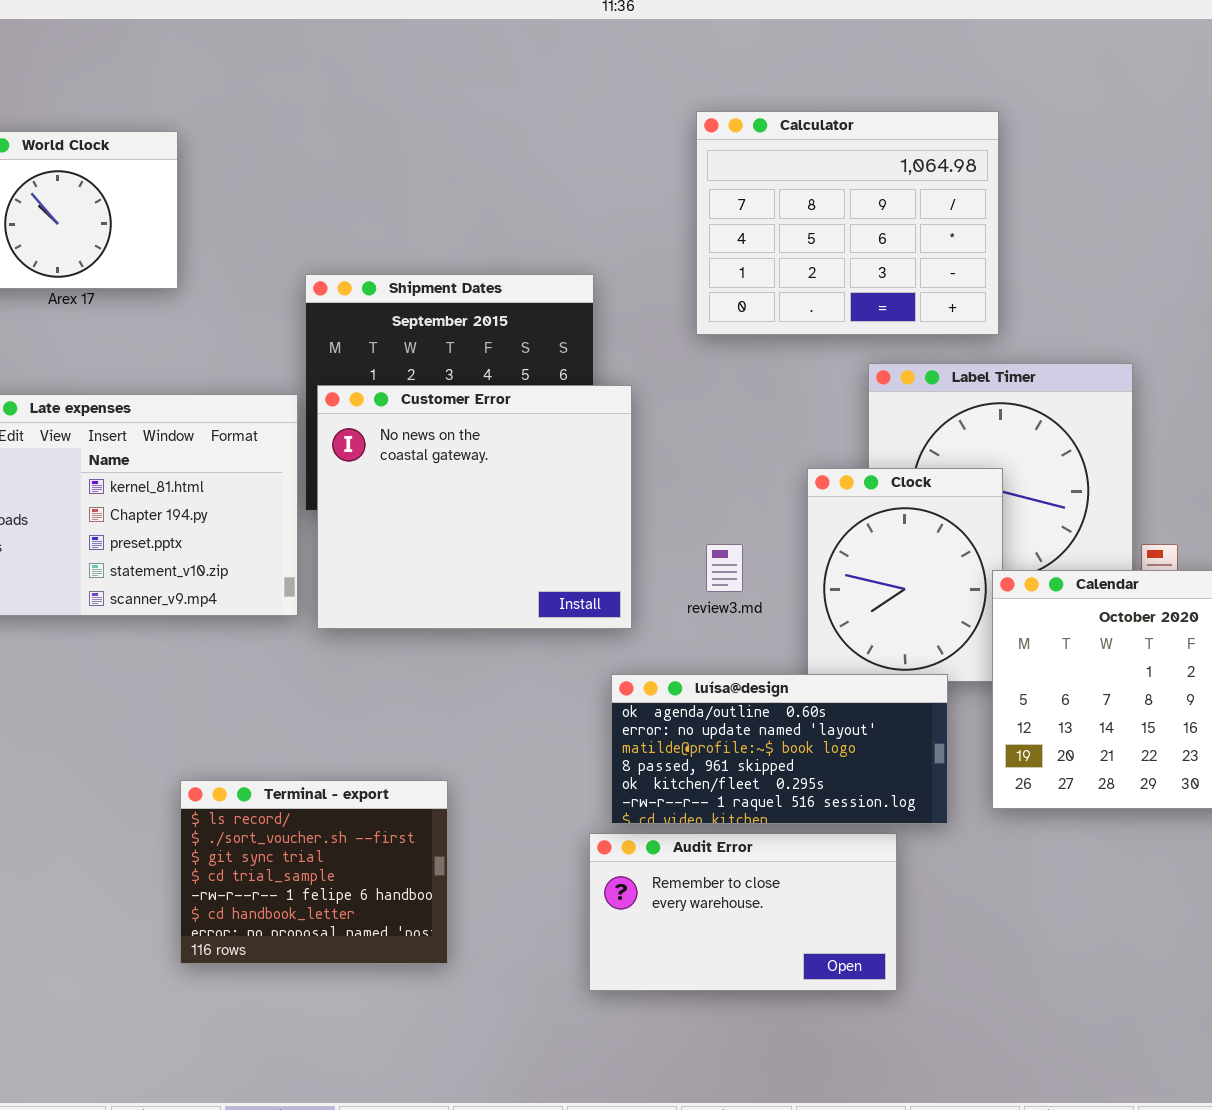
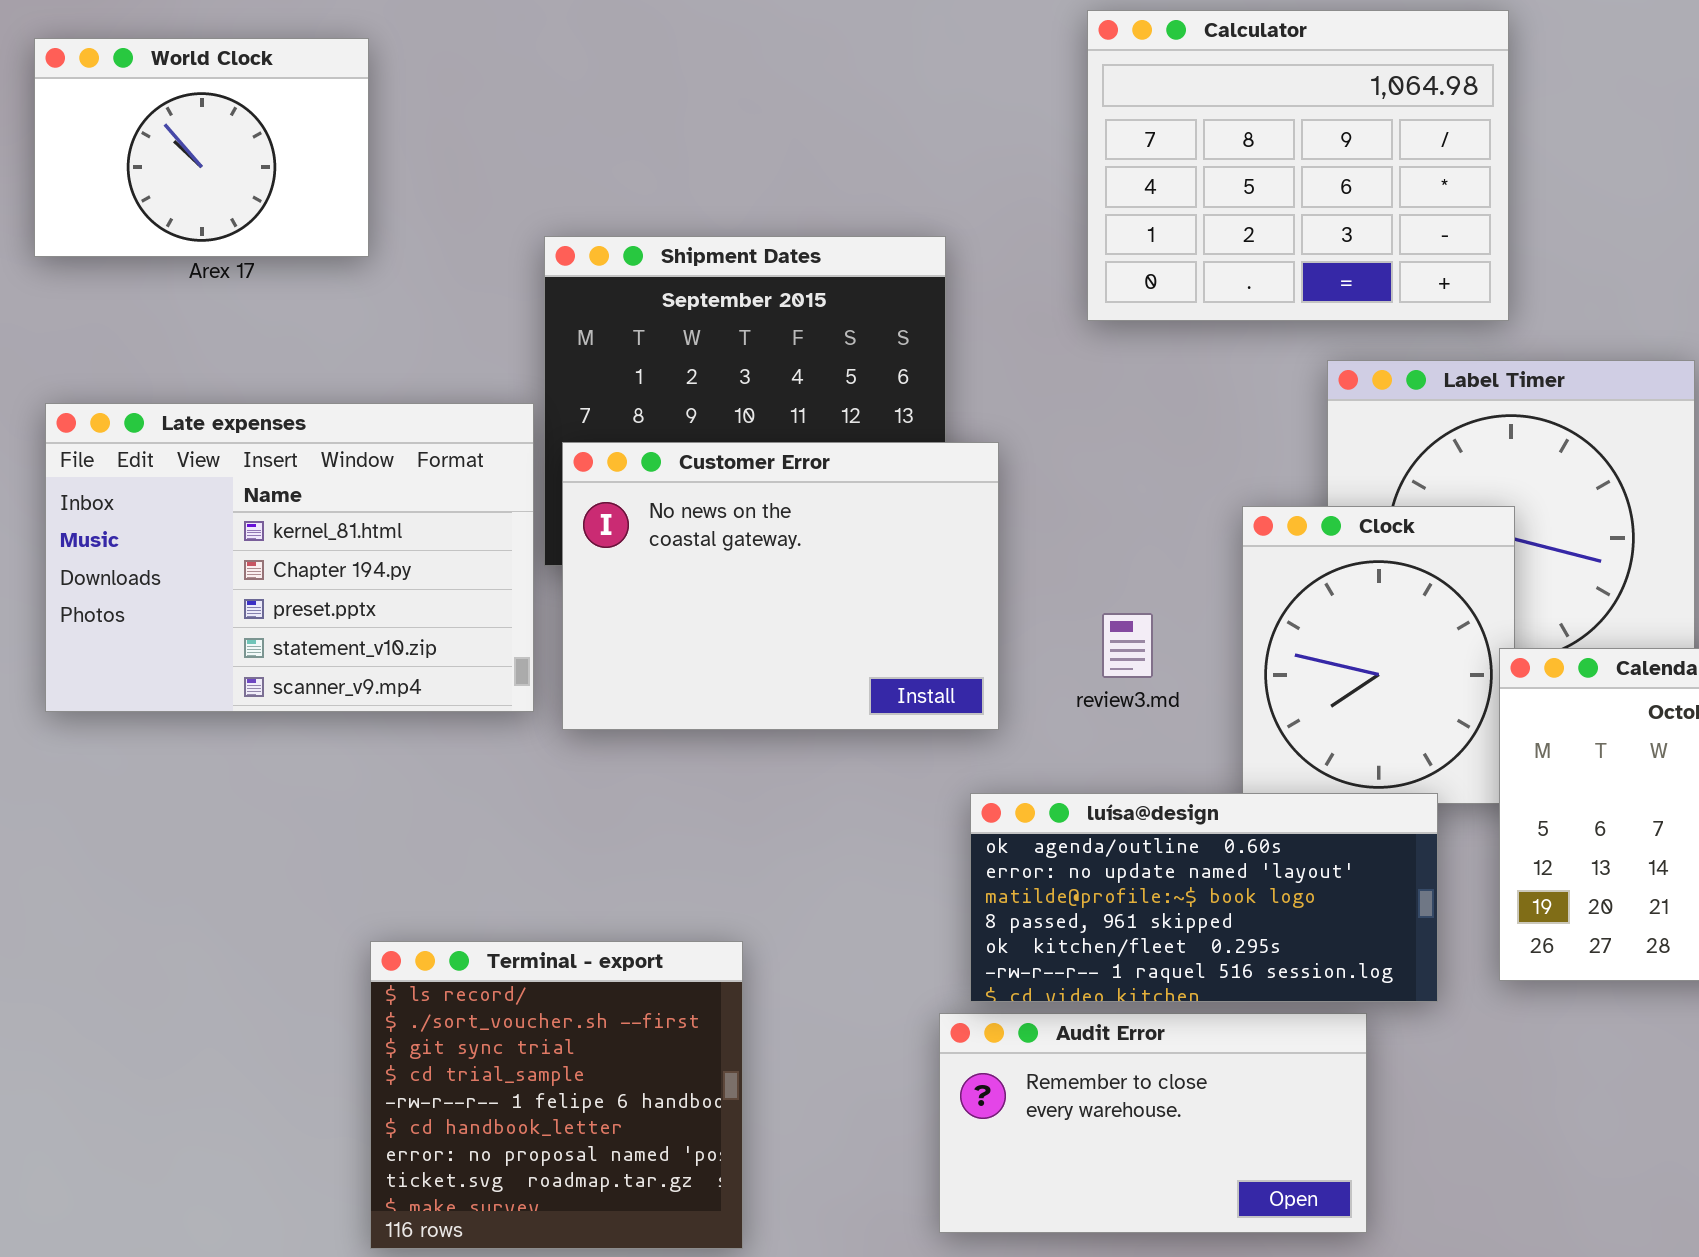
Customer Error: [317,385,632,629] -> [562,442,999,730], resized
Terminal - export: [180,780,448,964] -> [370,941,743,1249], resized

